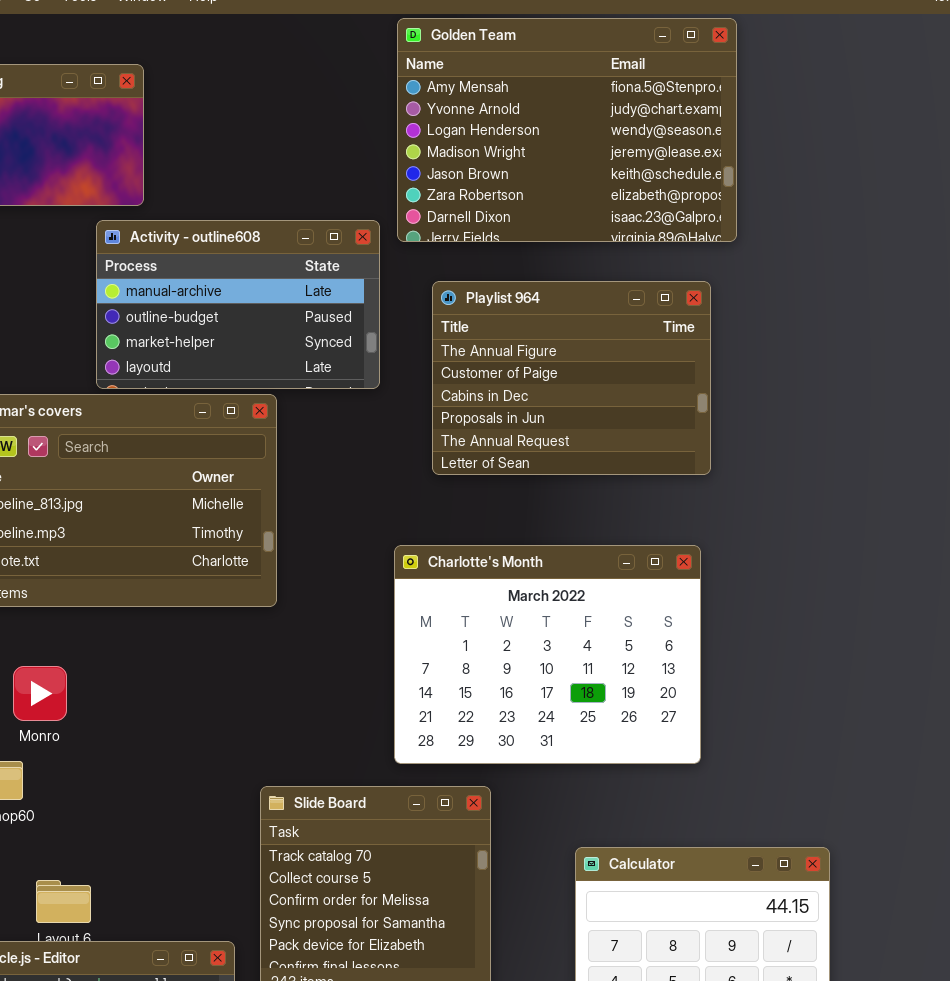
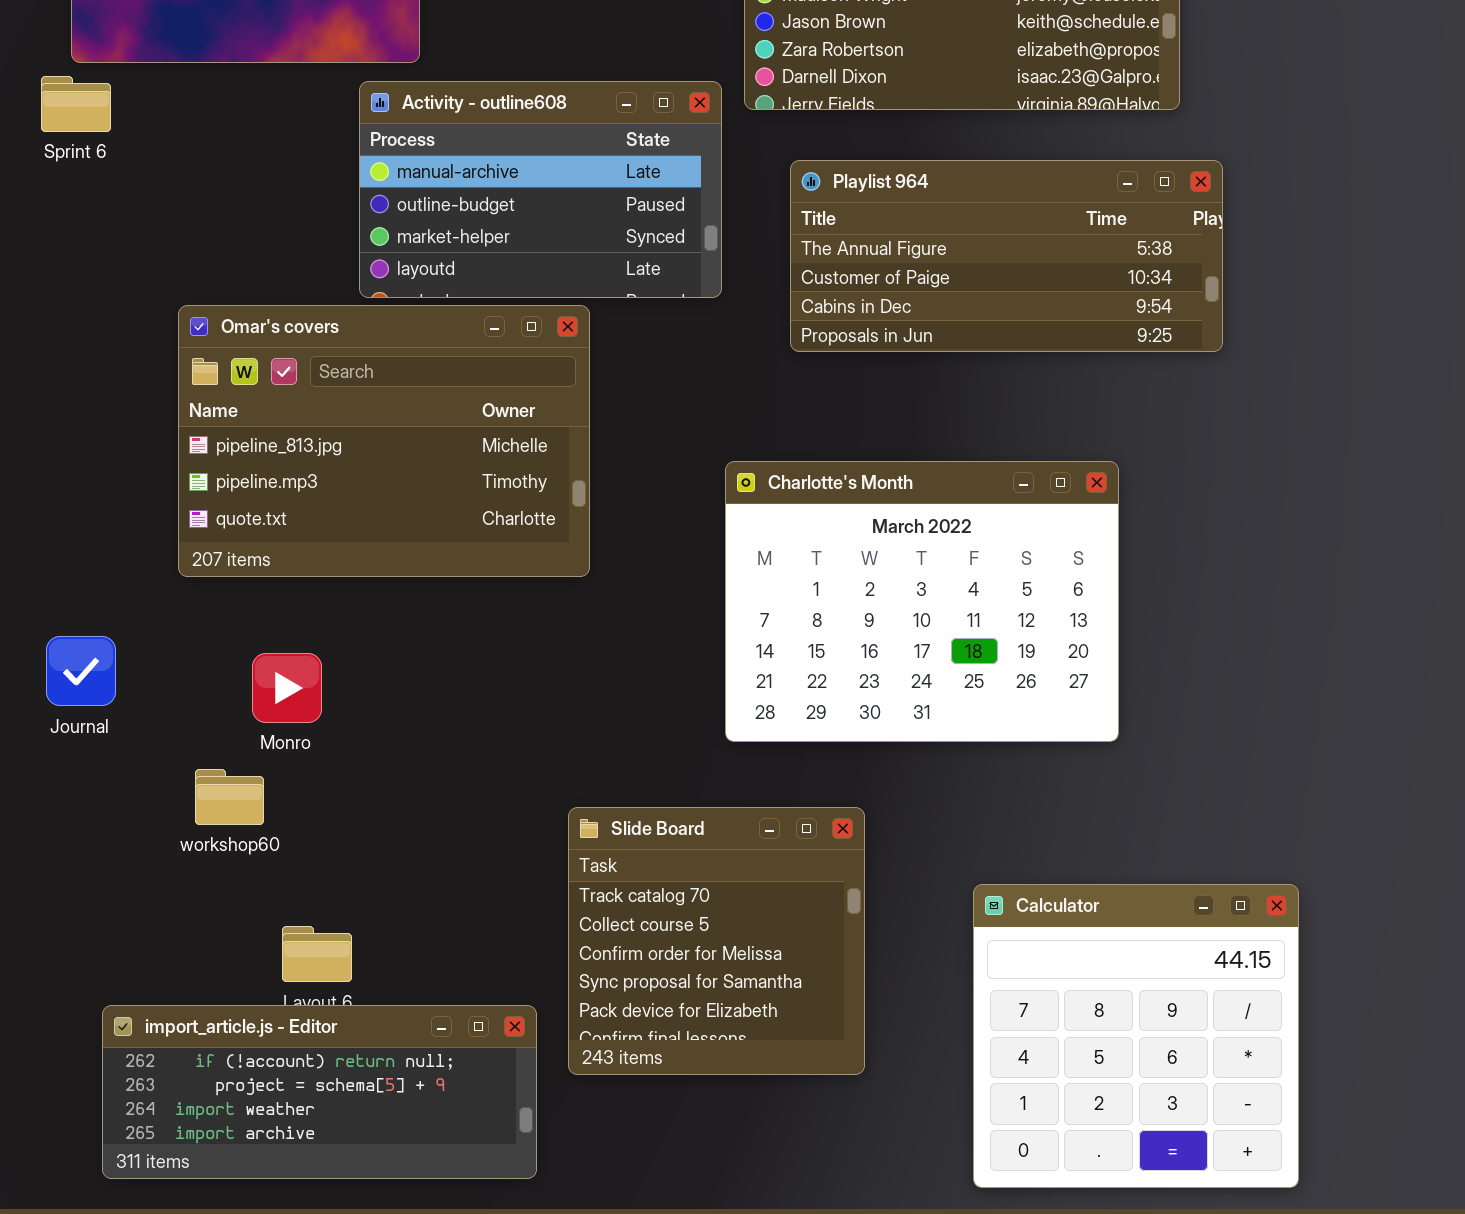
Playlist 964: [432,281,711,475] -> [790,160,1223,352], resized
Charlotte's Month: [394,545,701,764] -> [725,461,1119,742], moved

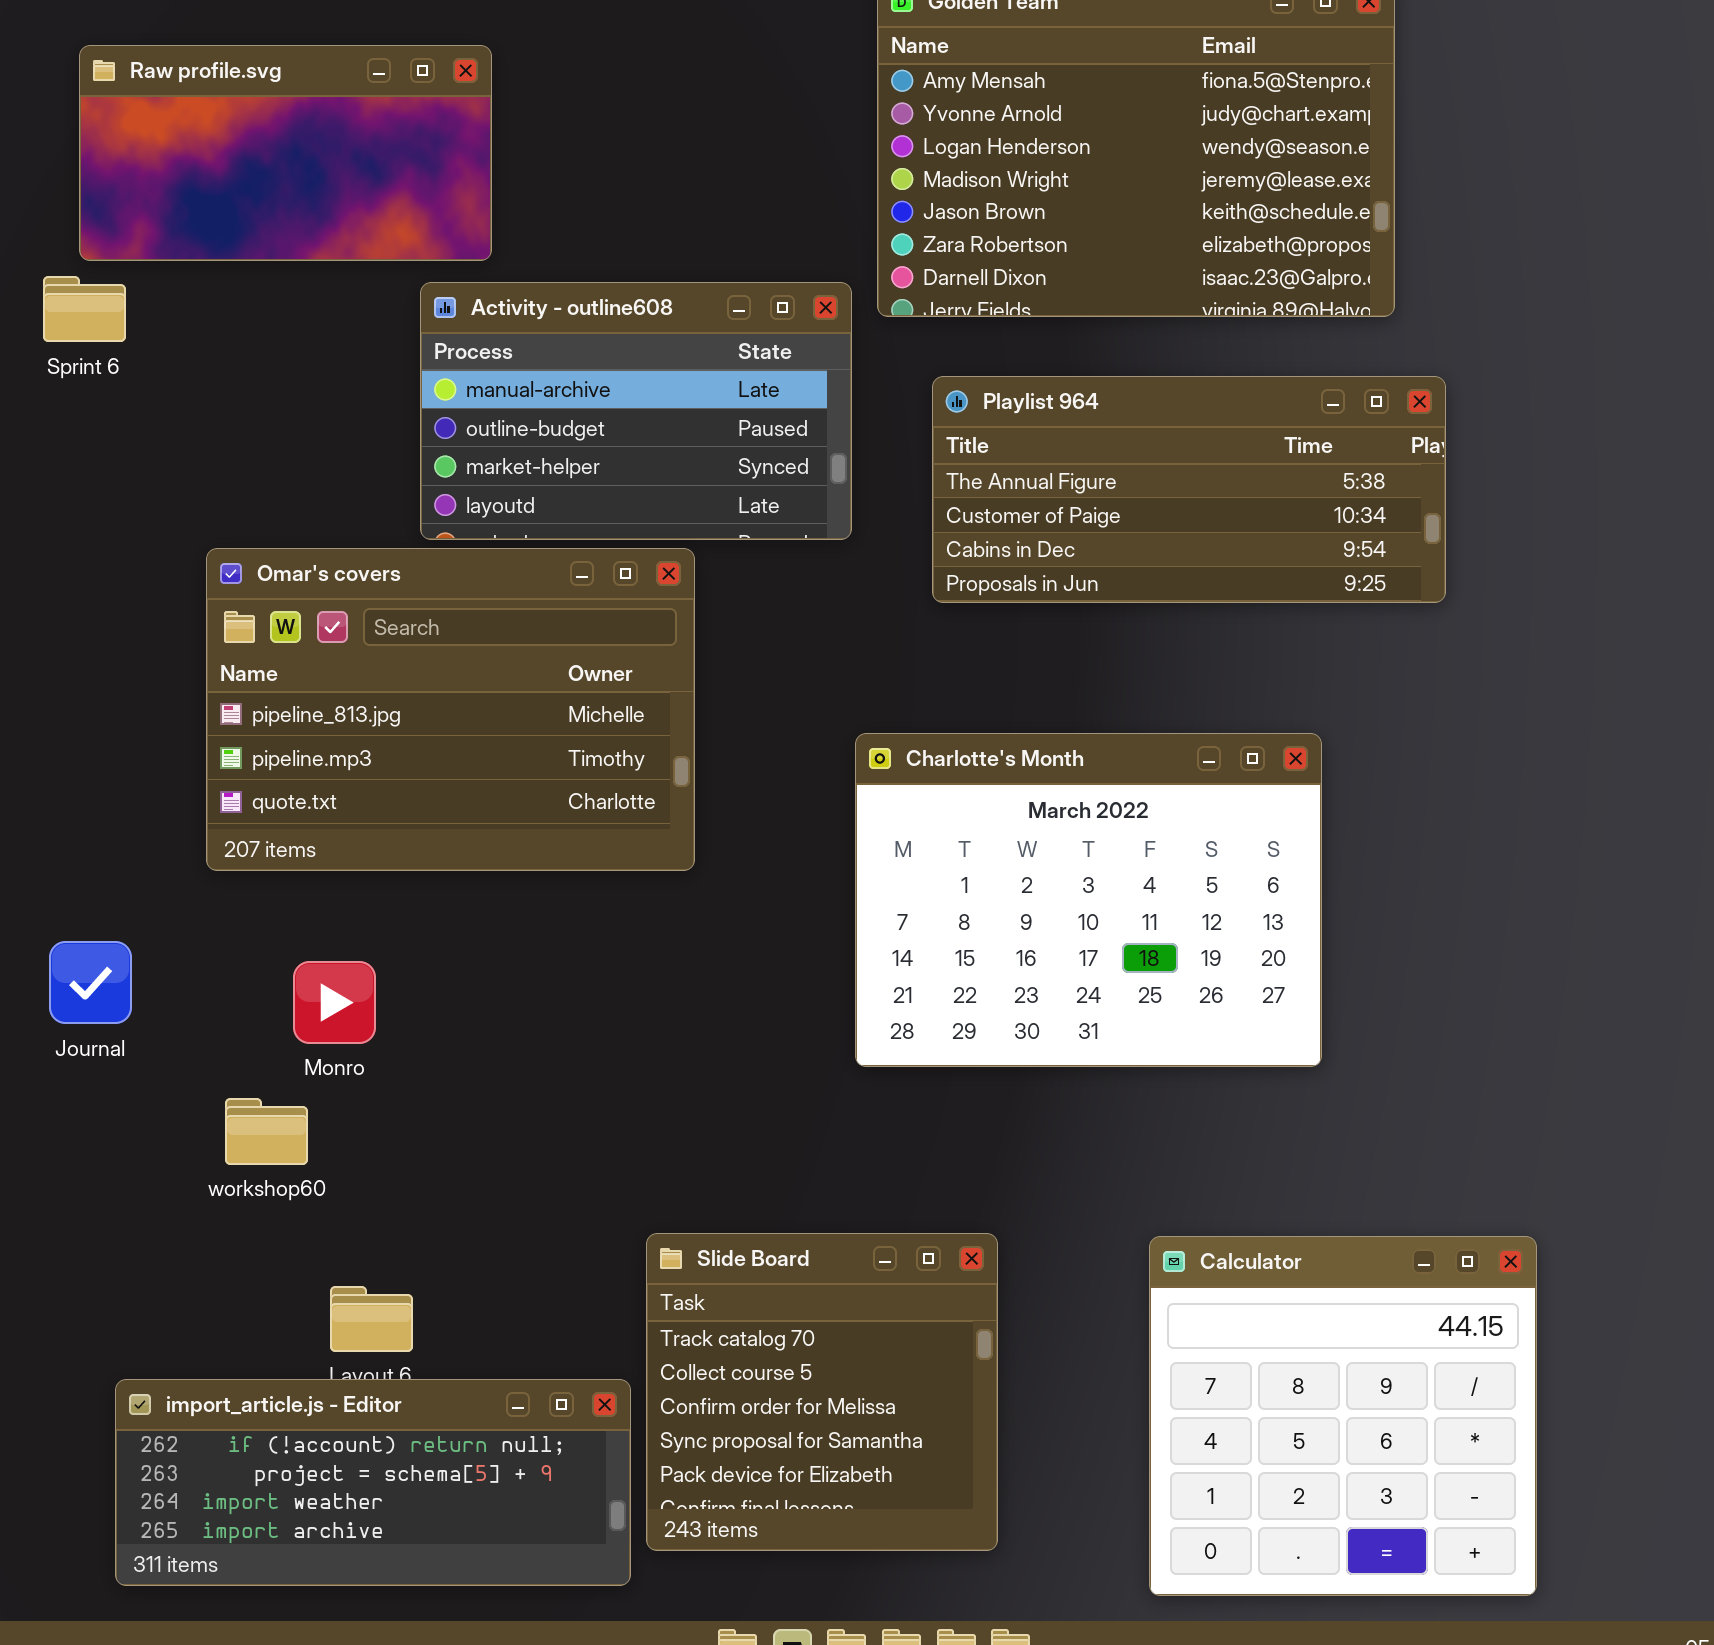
Slide Board: [568,807,865,1075] -> [646,1233,998,1551], moved

